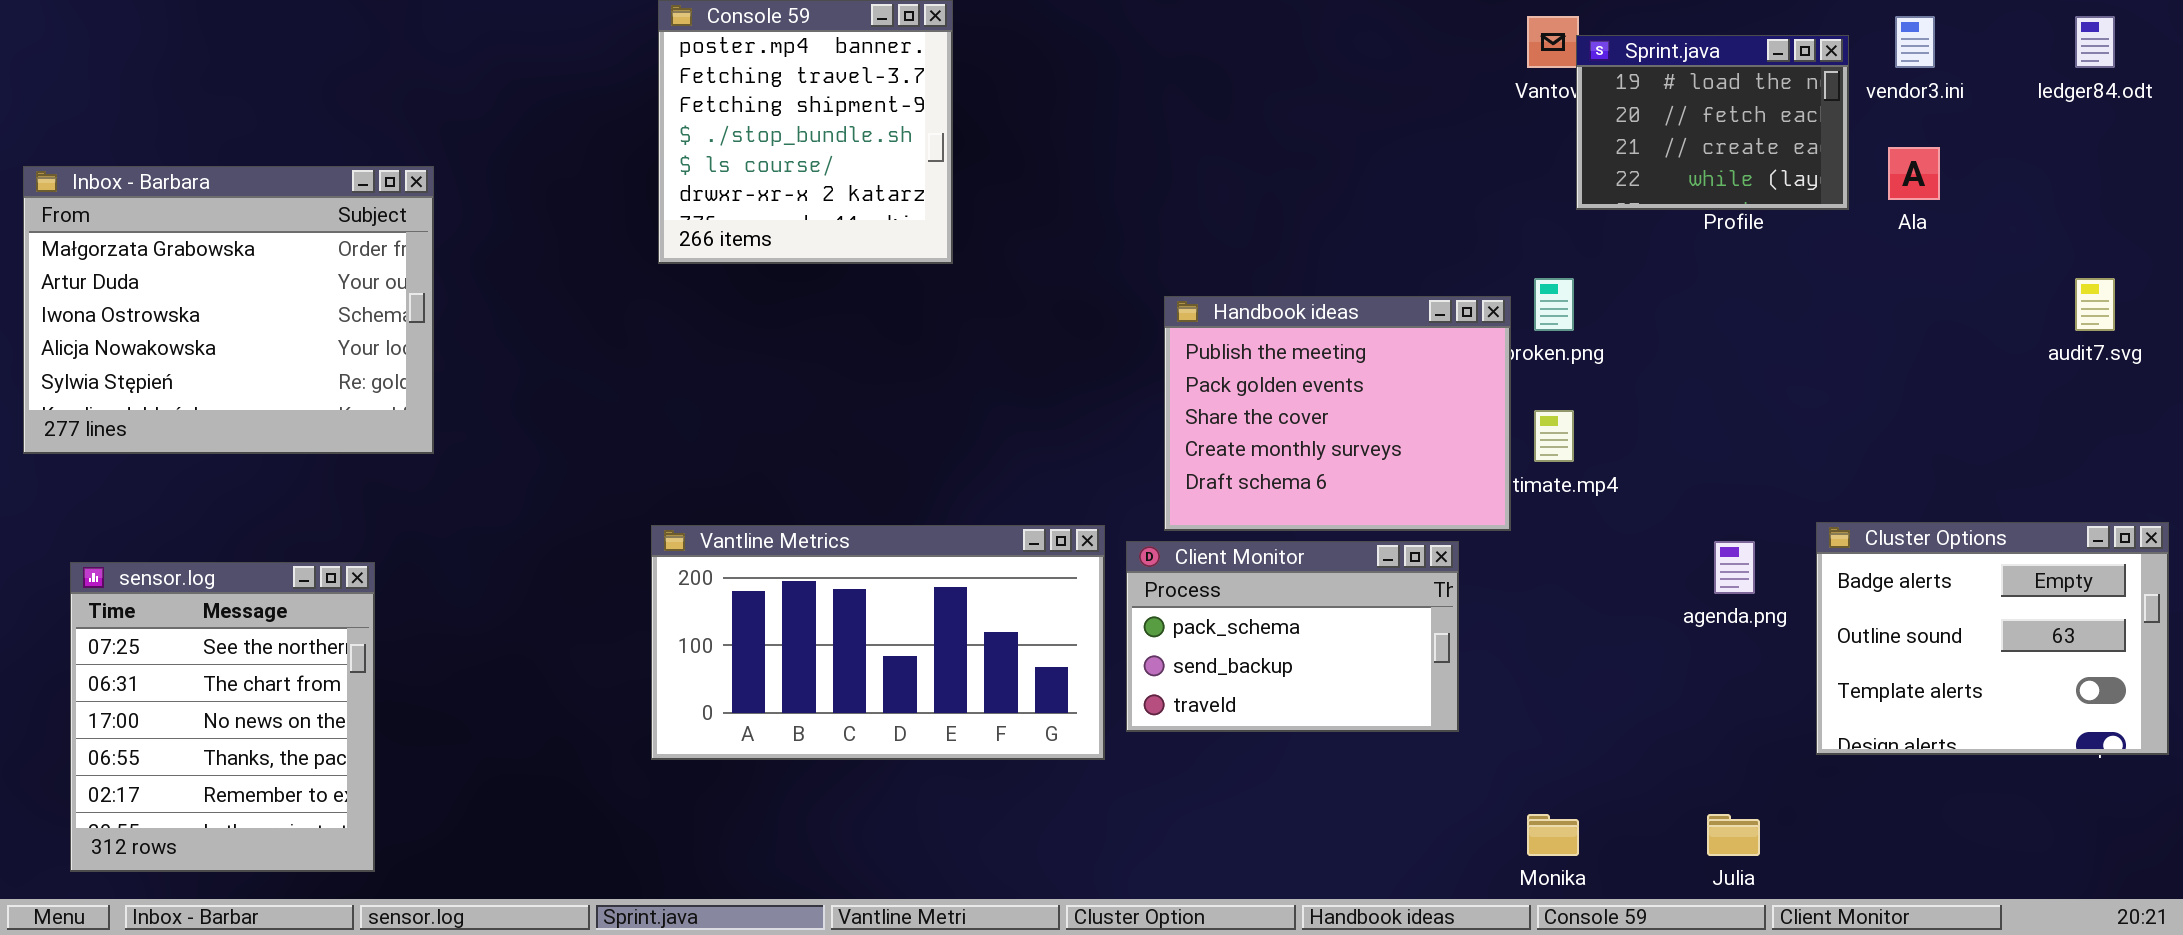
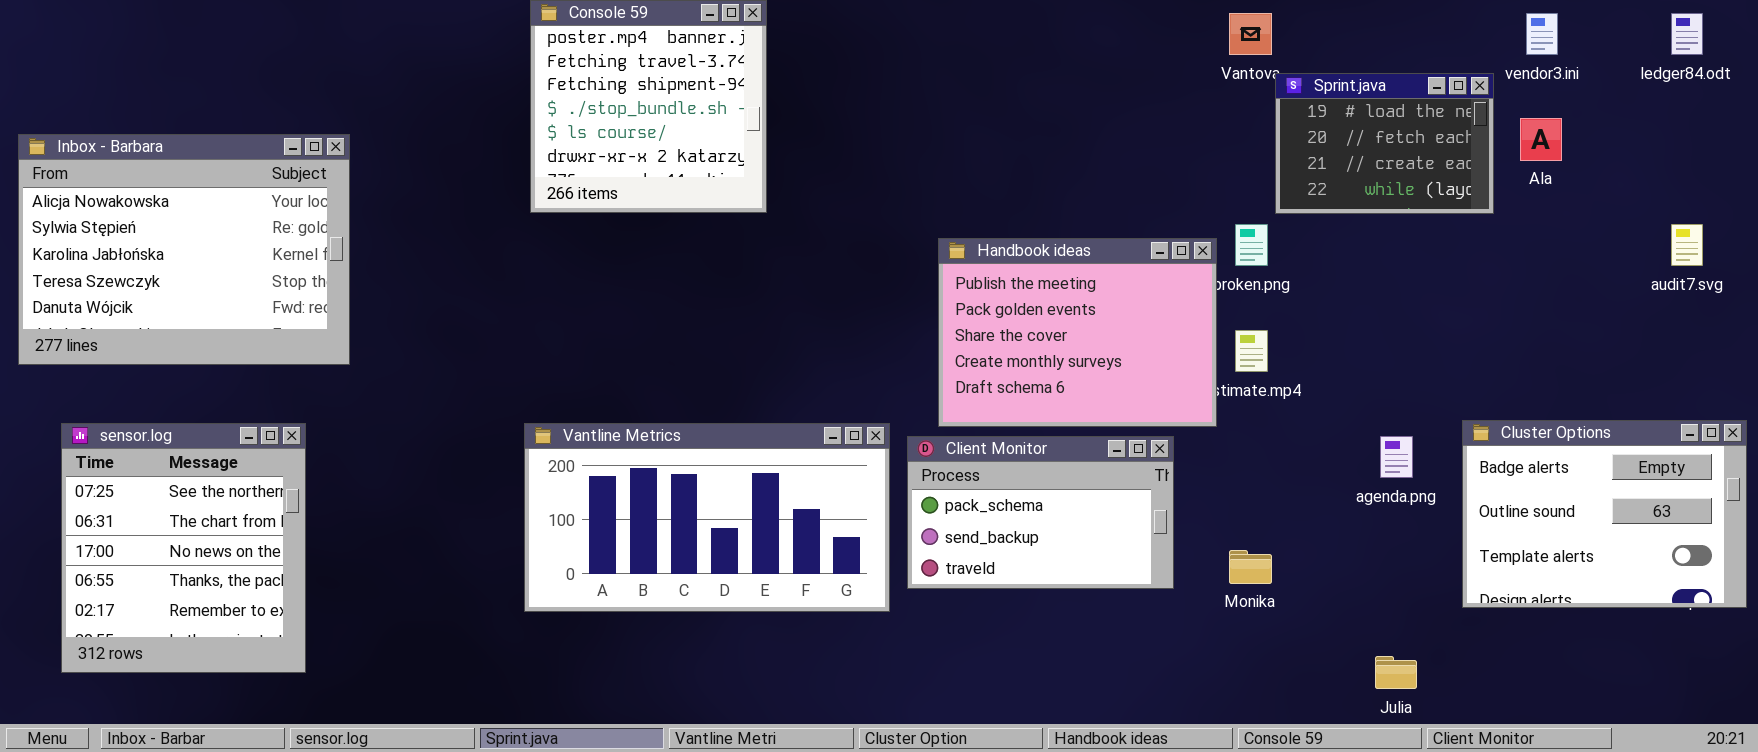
Sprint.java: [1576,35,1849,210] -> [1275,73,1494,214], moved
Inbox - Barbara: [23,166,434,454] -> [18,134,350,365], scrolled down 3 rows
sensor.log: [70,562,375,872] -> [61,423,306,673], moved
Monika: [1527,814,1579,856] -> [1229,550,1272,584], moved

